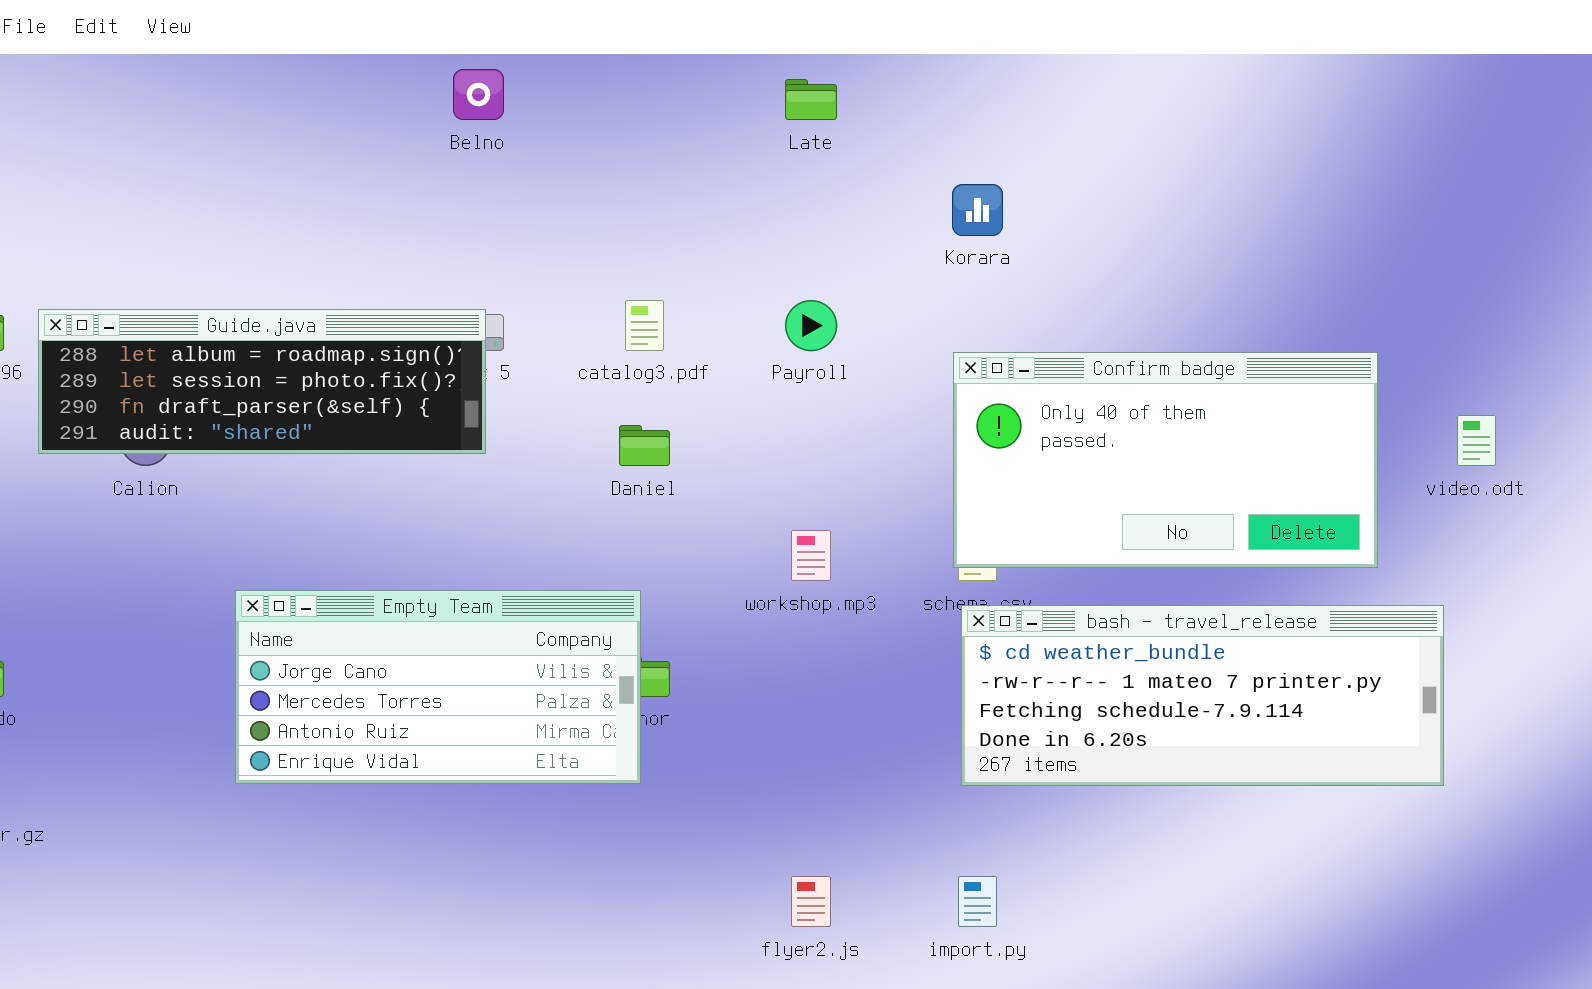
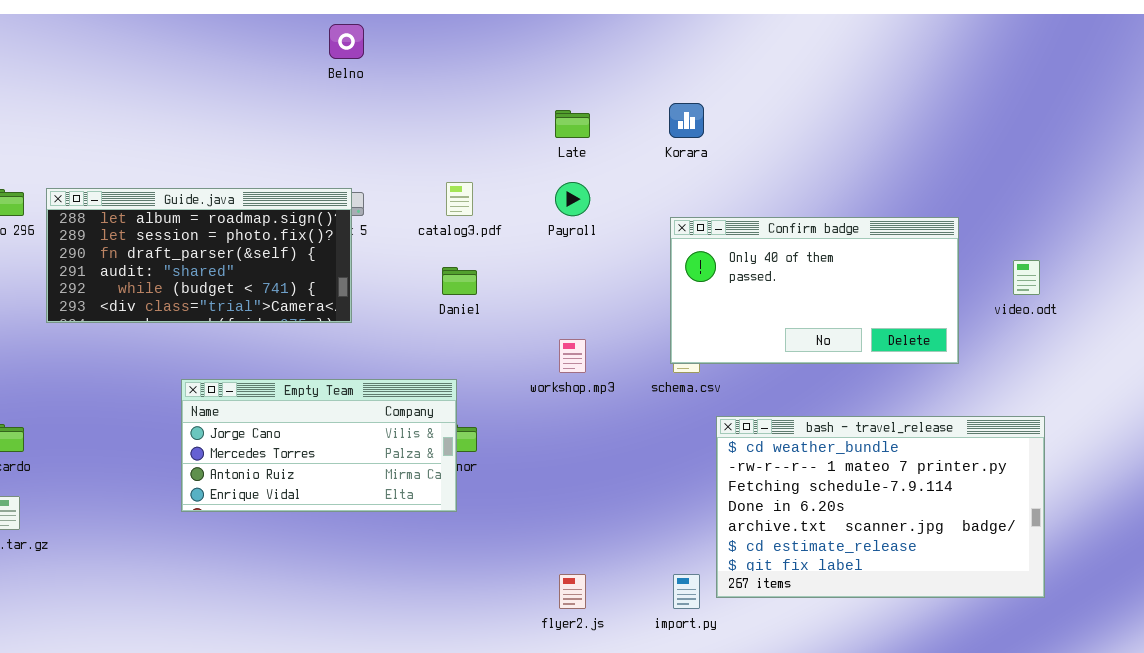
Late: [785,79,837,120] -> [555,110,590,138], moved
Guide.java: [38,309,486,454] -> [46,188,352,323], resized
bash - travel_release: [961,605,1444,786] -> [716,416,1045,598], moved, resized

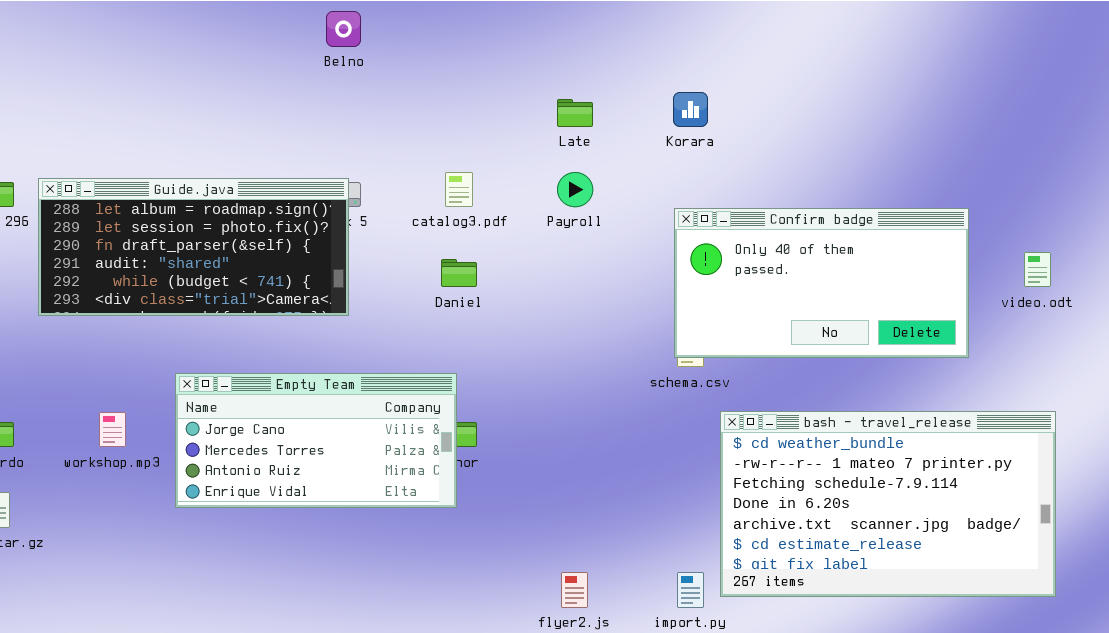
workshop.mp3: [559,339,586,373] -> [99,412,126,447], moved

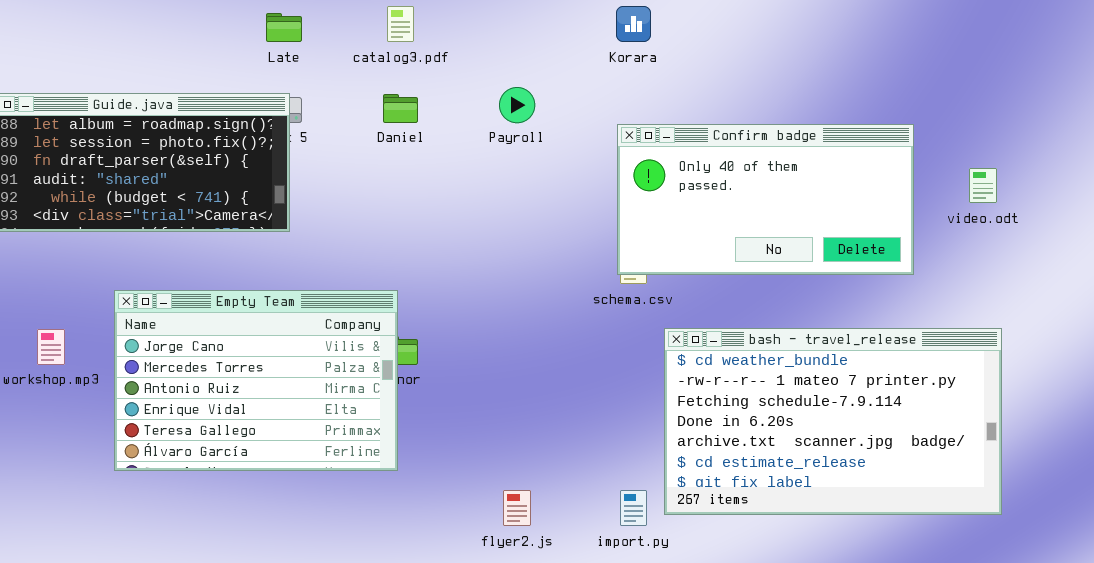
Late: [557,99,593,127] -> [266,13,302,42], moved
catalog3.pdf: [445,172,473,207] -> [387,6,414,42], moved
Daniel: [441,259,477,287] -> [383,94,418,123], moved
Empty Team: [175,373,457,508] -> [114,290,398,471], resized

